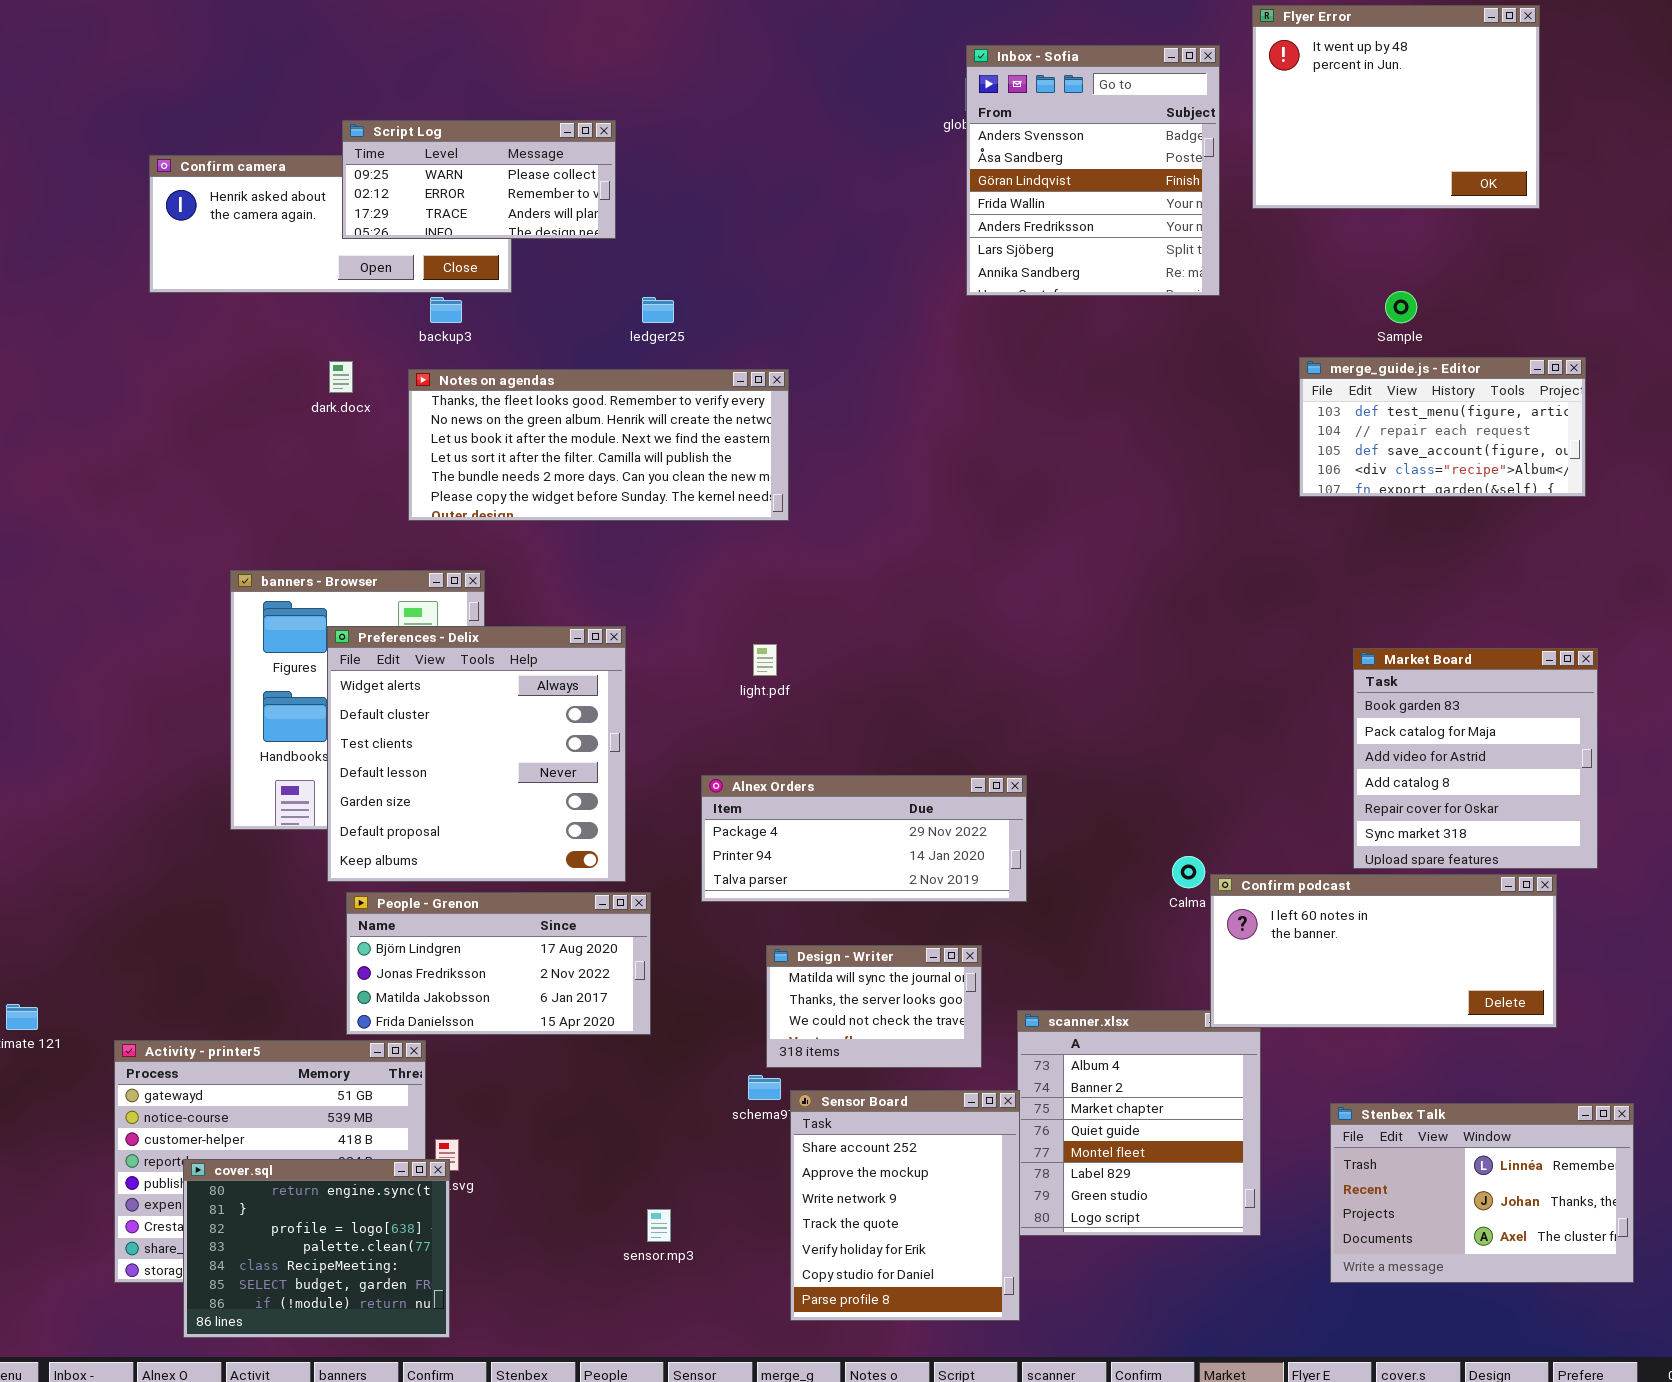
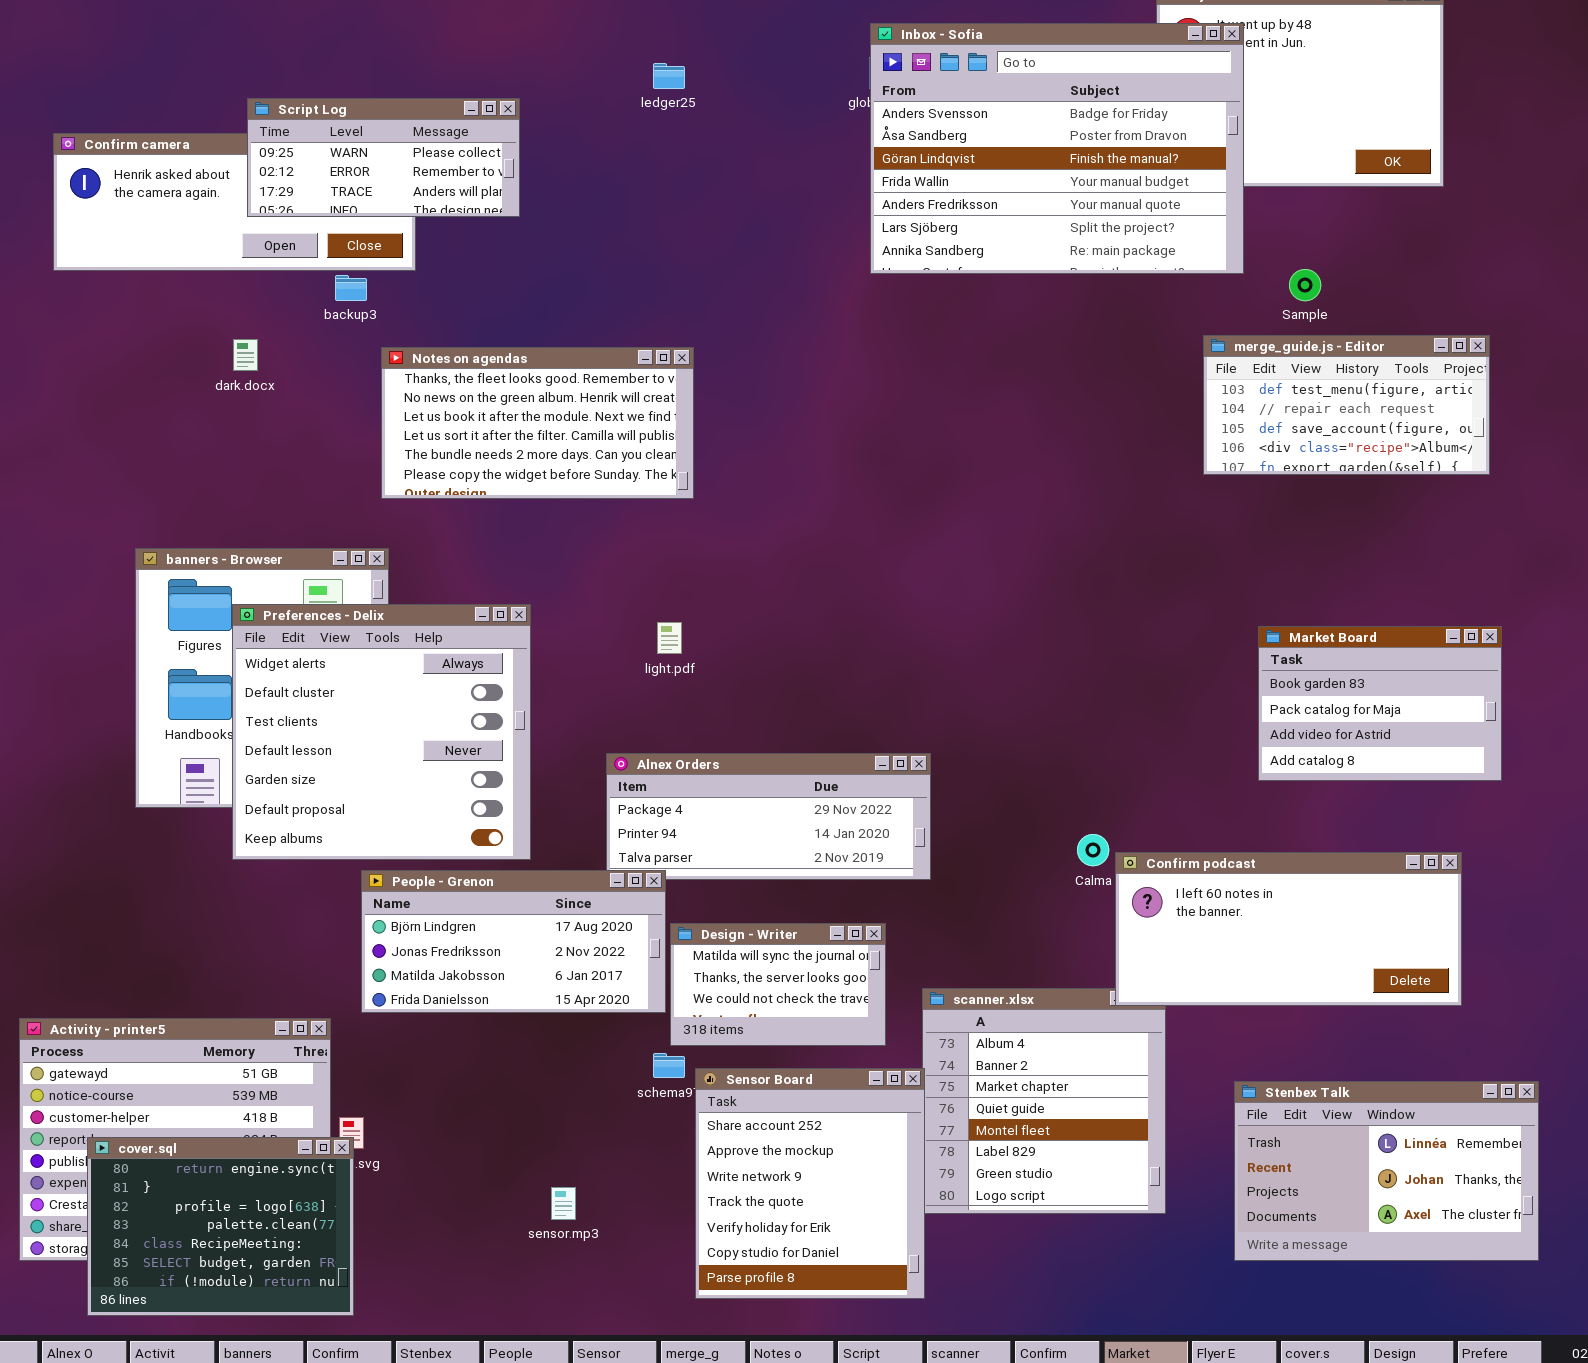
Inbox - Sofia: [966,45,1220,296] -> [870,23,1244,274], resized
ledger25: [642,297,674,323] -> [653,63,685,89], moved
Notes on agendas: [408,369,789,521] -> [381,347,694,499], resized
Market Board: [1353,648,1598,869] -> [1258,626,1502,781], resized
People - Grenon: [346,892,651,1035] -> [361,870,666,1013], moved

